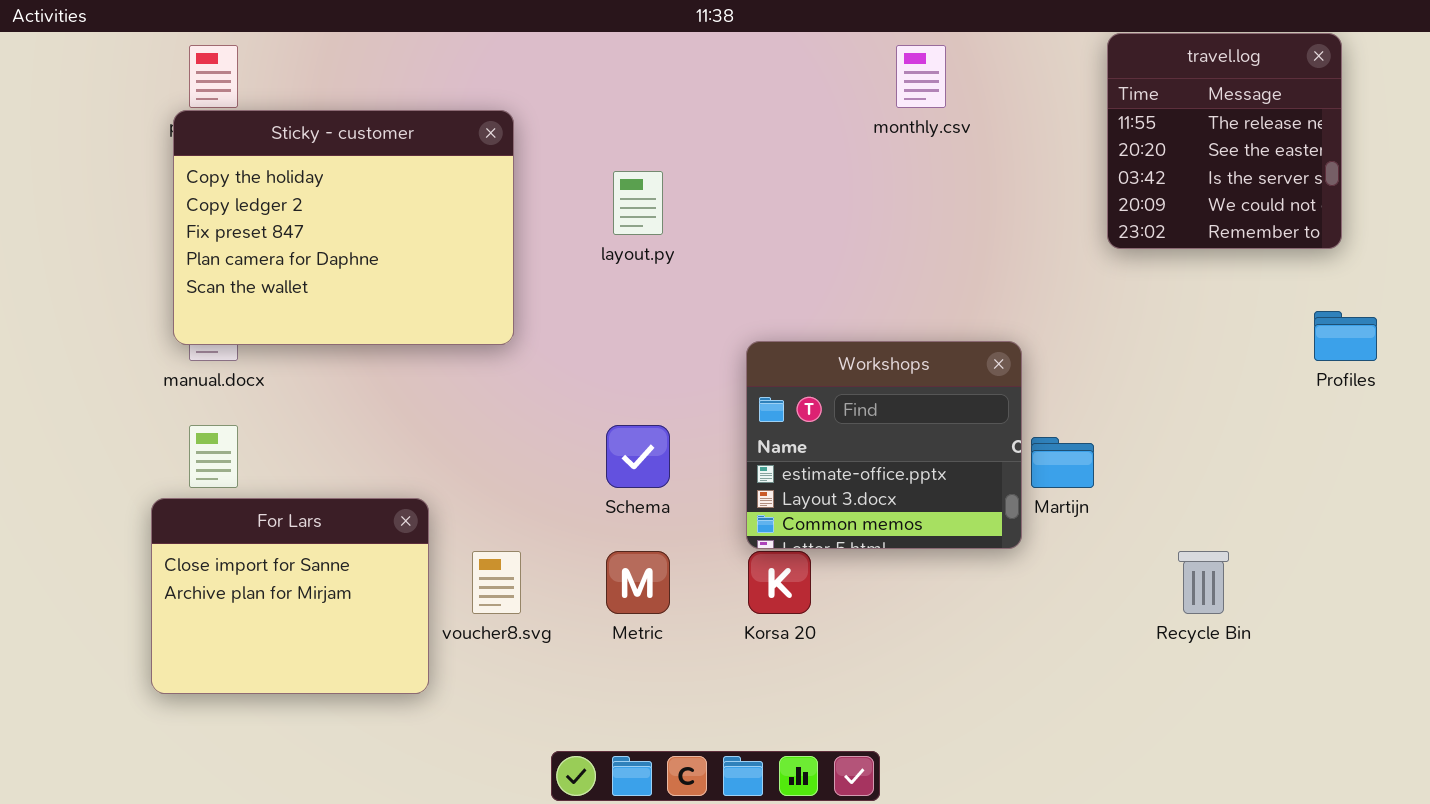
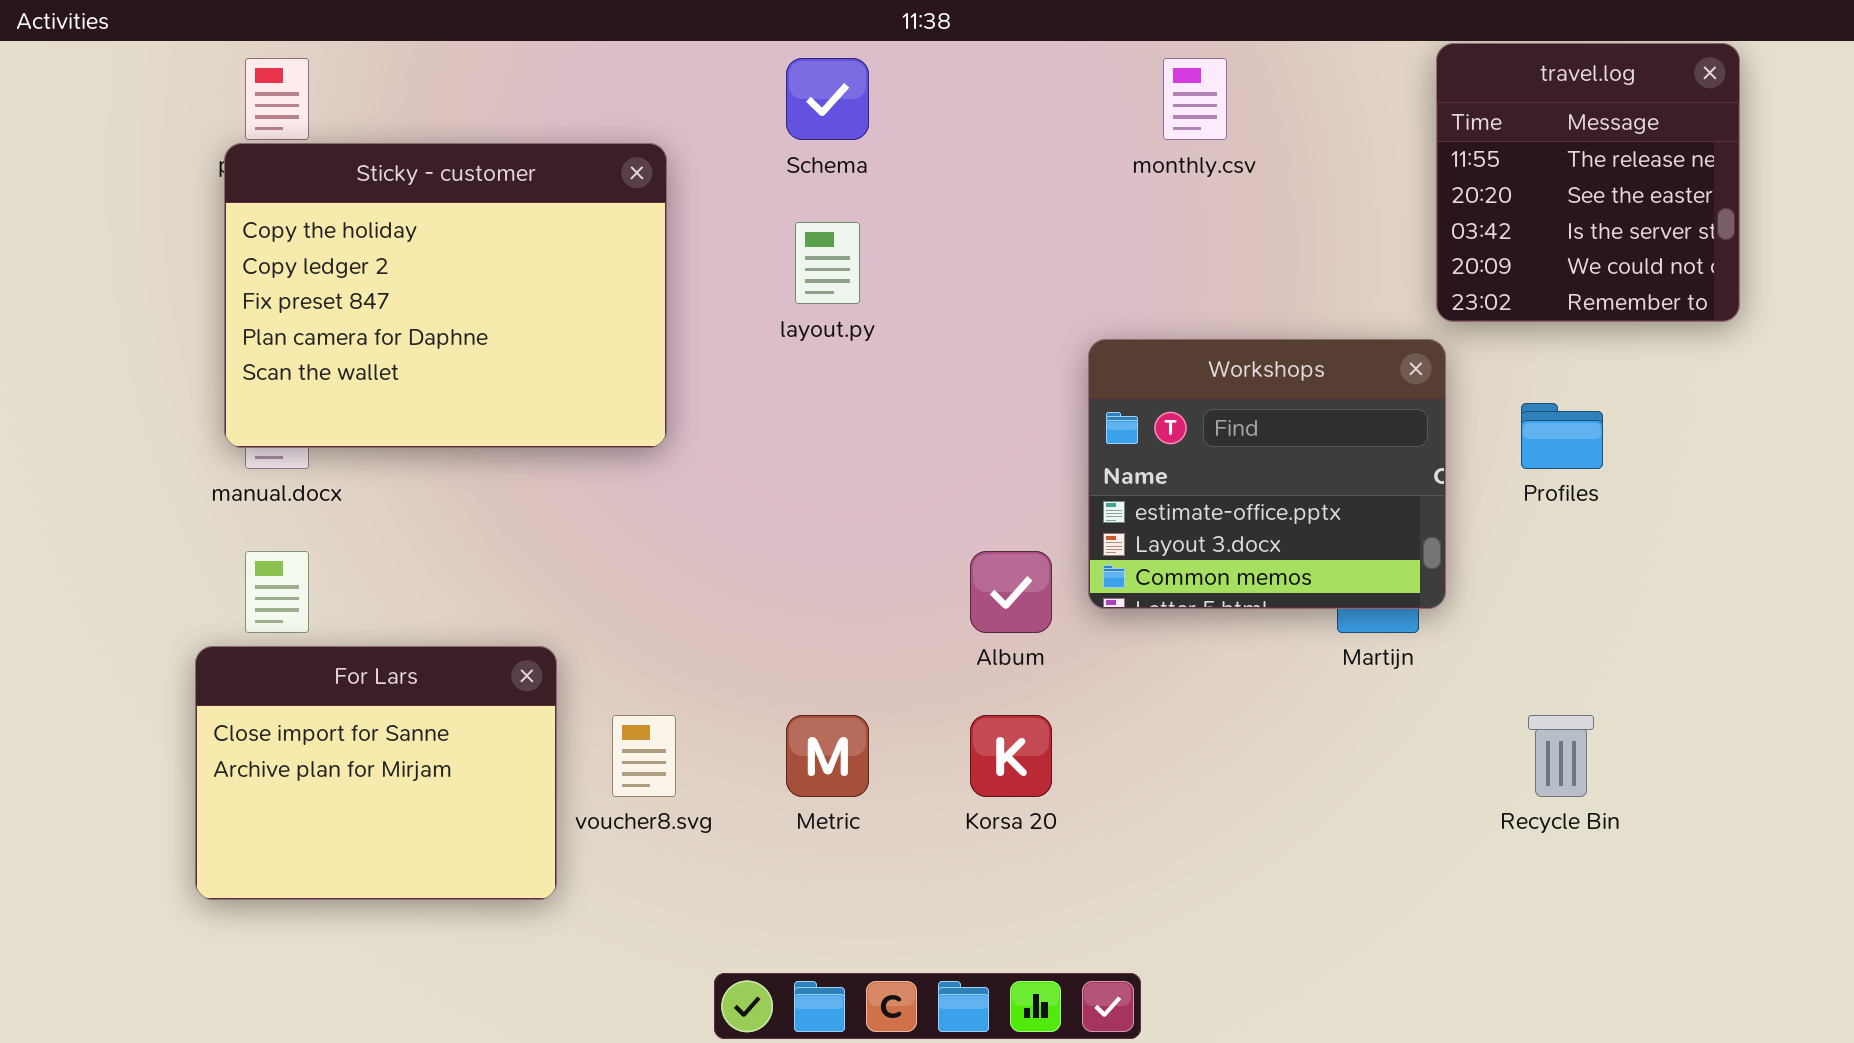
Profiles: [1314,311,1377,361] -> [1521,403,1603,469], moved
Workshops: [746,341,1022,549] -> [1088,339,1446,609], moved
Schema: [606,425,670,488] -> [786,58,869,140], moved

